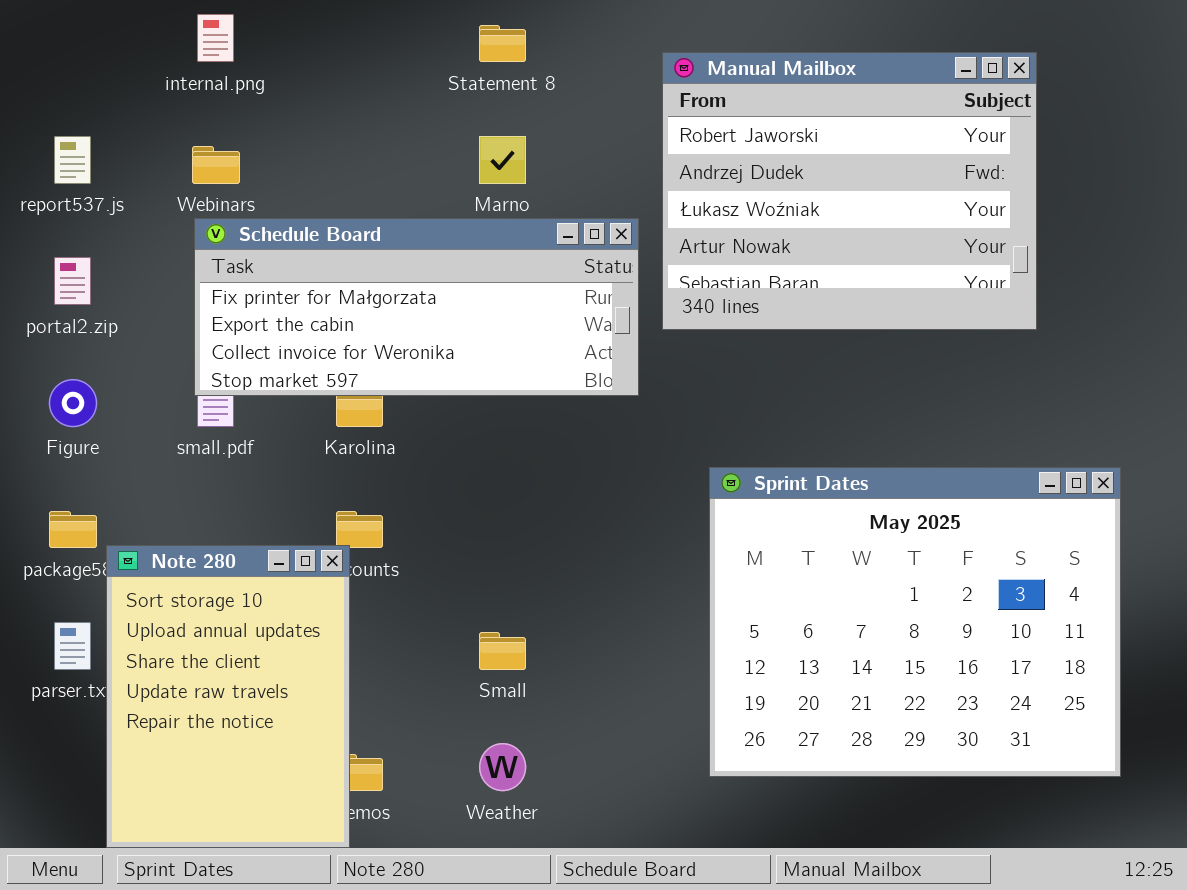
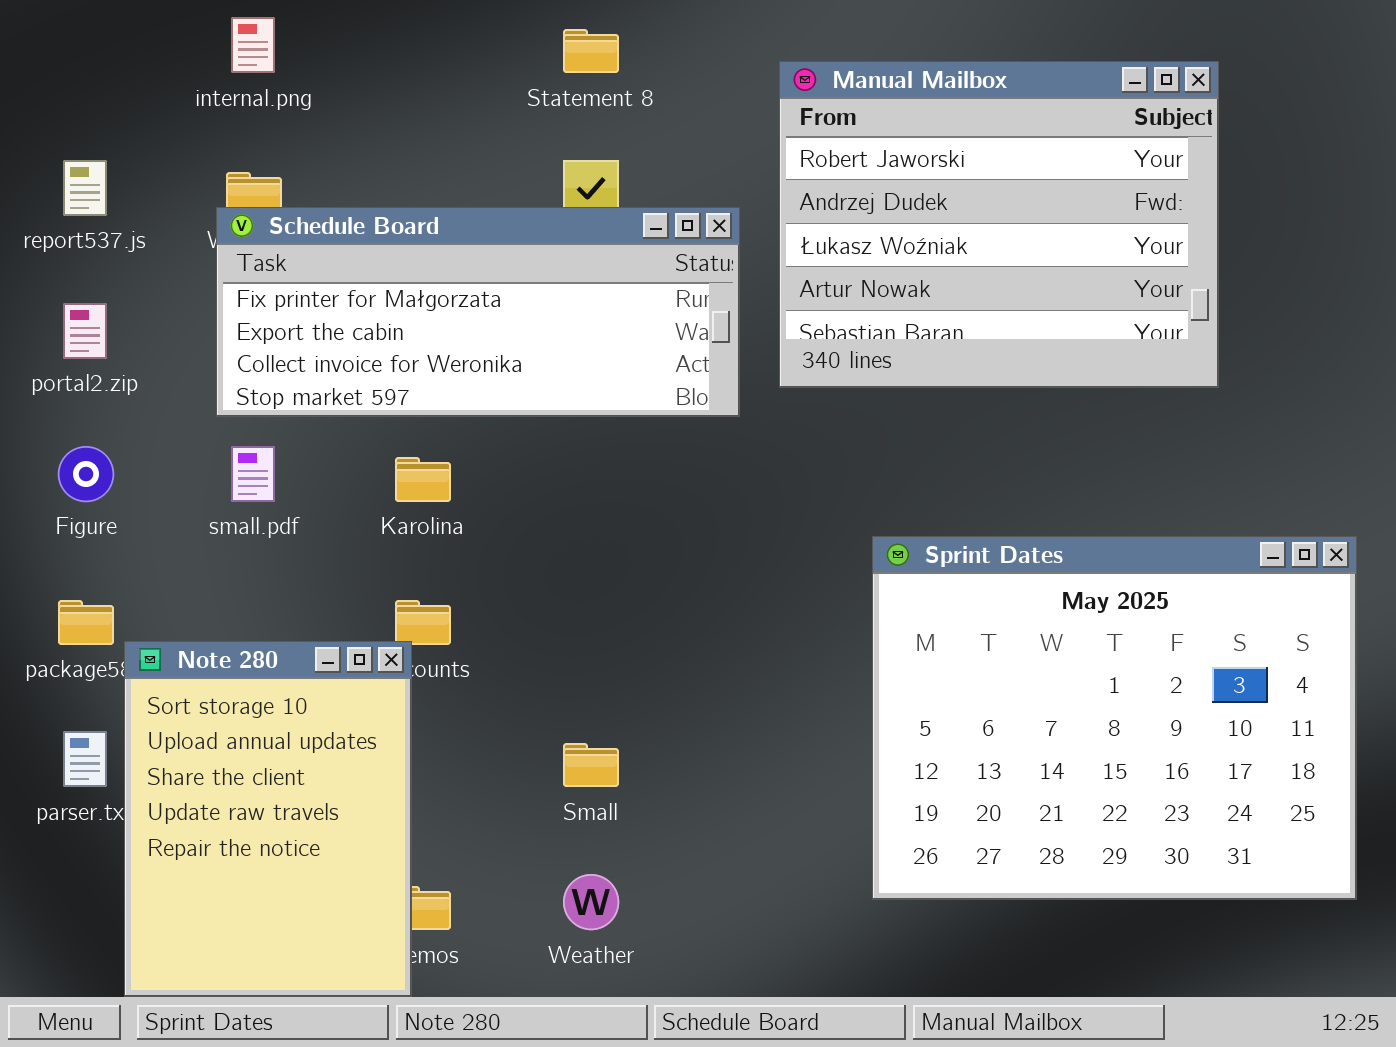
Schedule Board: [194,218,639,396] -> [216,207,740,417], moved
Sprint Dates: [709,467,1121,777] -> [872,536,1357,900], moved

